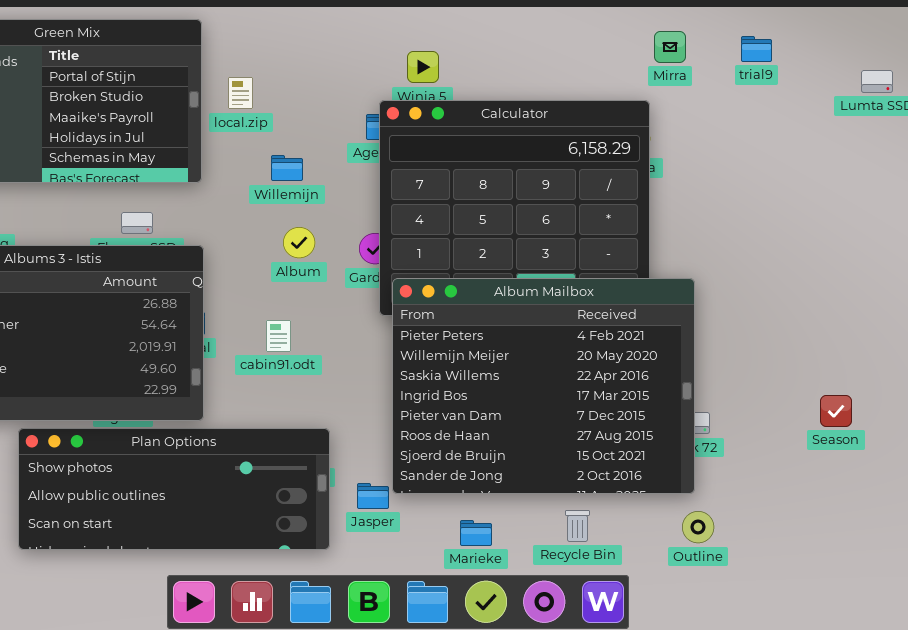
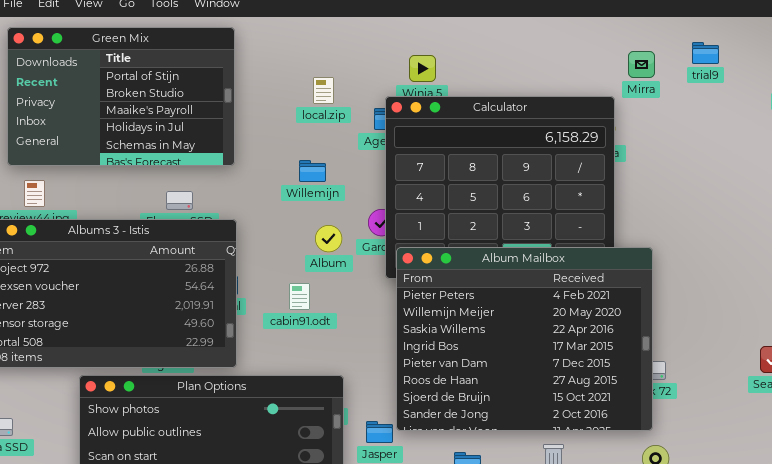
Mirra: [654,31,686,63] -> [628,51,655,78], moved
local.zip: [228,77,253,109] -> [313,77,334,104], moved
Willemijn: [271,155,303,181] -> [299,160,326,182], moved
Album: [283,227,315,258] -> [315,225,342,252], moved

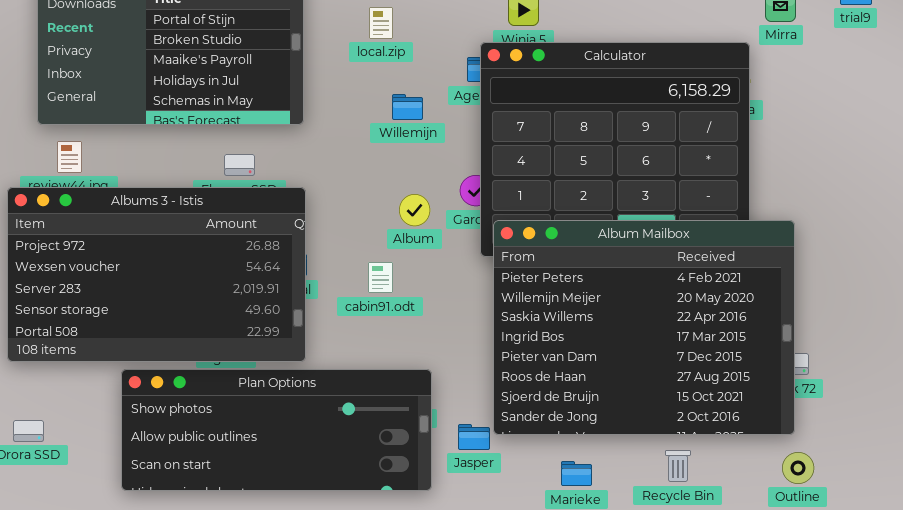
local.zip: [313,77,334,104] -> [369,7,393,39], moved
Willemijn: [299,160,326,182] -> [392,94,423,120], moved

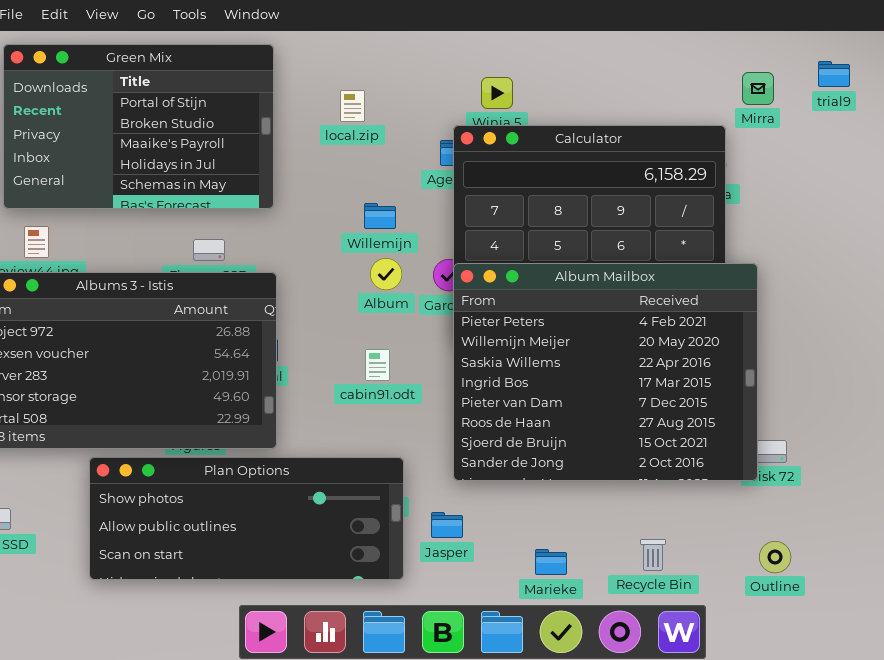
Willemijn: [392,94,423,120] -> [364,203,396,229], moved
Album: [399,194,430,226] -> [370,258,402,290], moved
Album Mailbox: [493,220,795,435] -> [453,263,758,481], moved
cabin91.odt: [368,262,393,293] -> [365,349,390,381], moved

